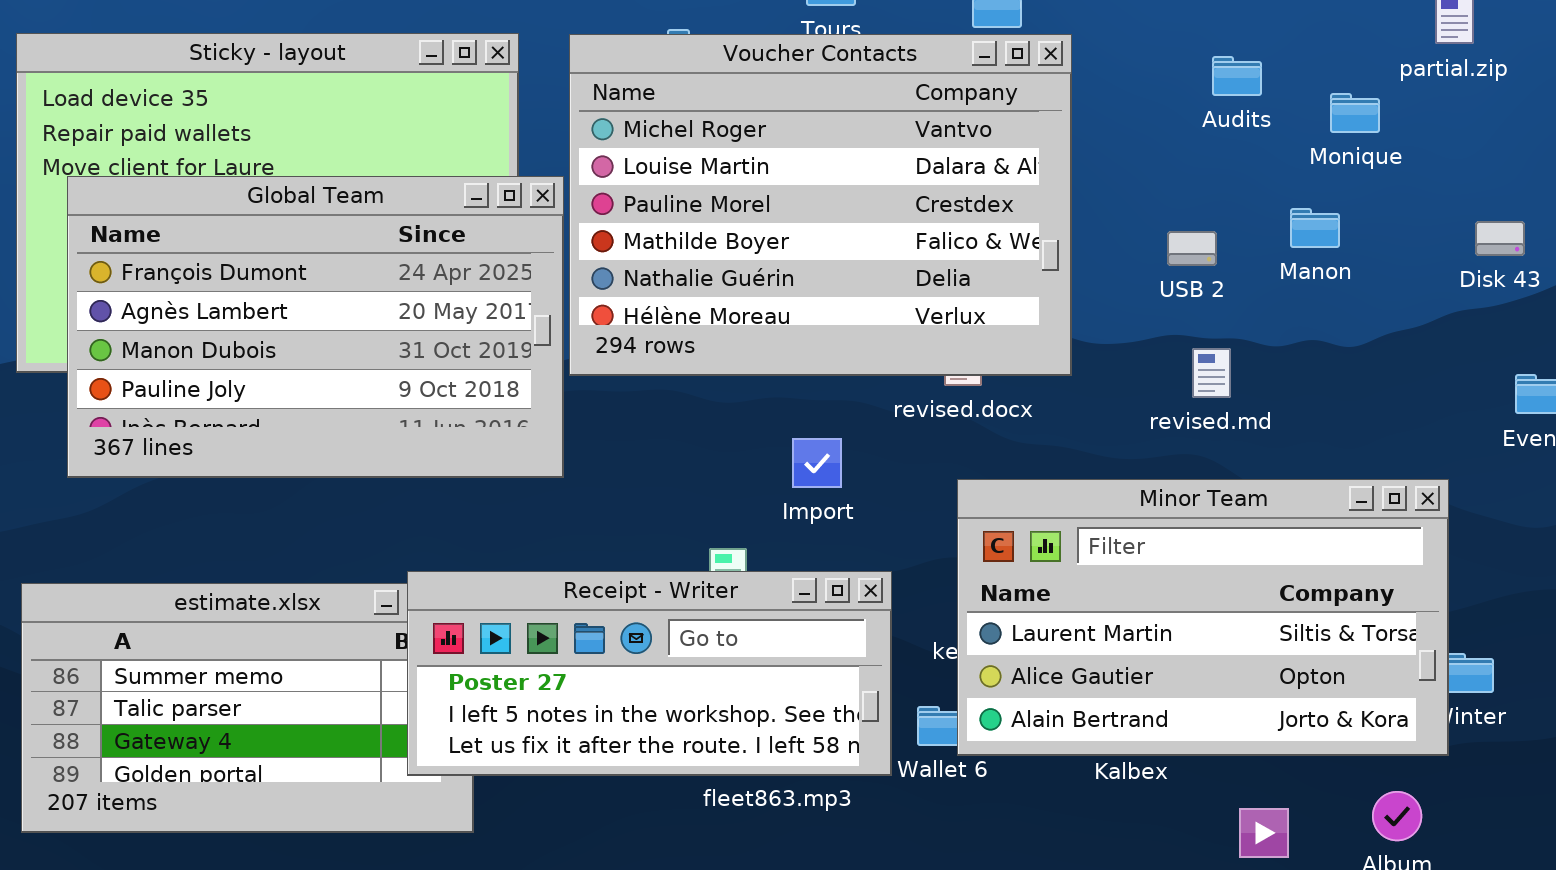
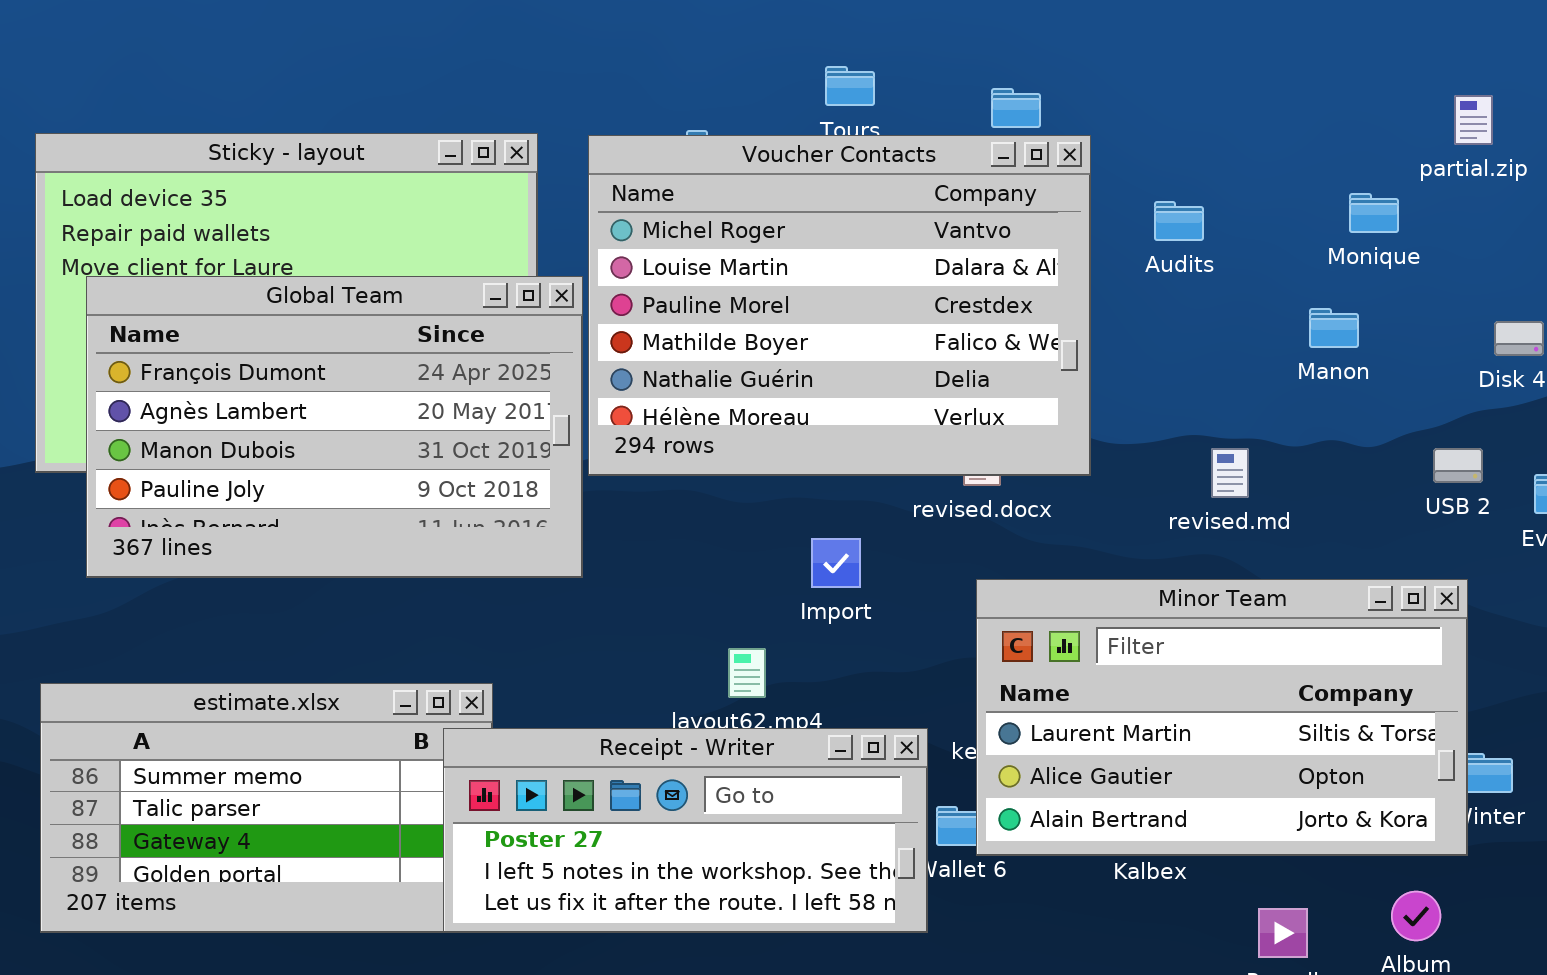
Audits: [1212,56,1262,96] -> [1154,201,1204,241], moved
USB 2: [1167,231,1217,266] -> [1433,448,1483,483], moved
Receipt - Writer: [407,571,892,776] -> [443,728,928,933], moved

